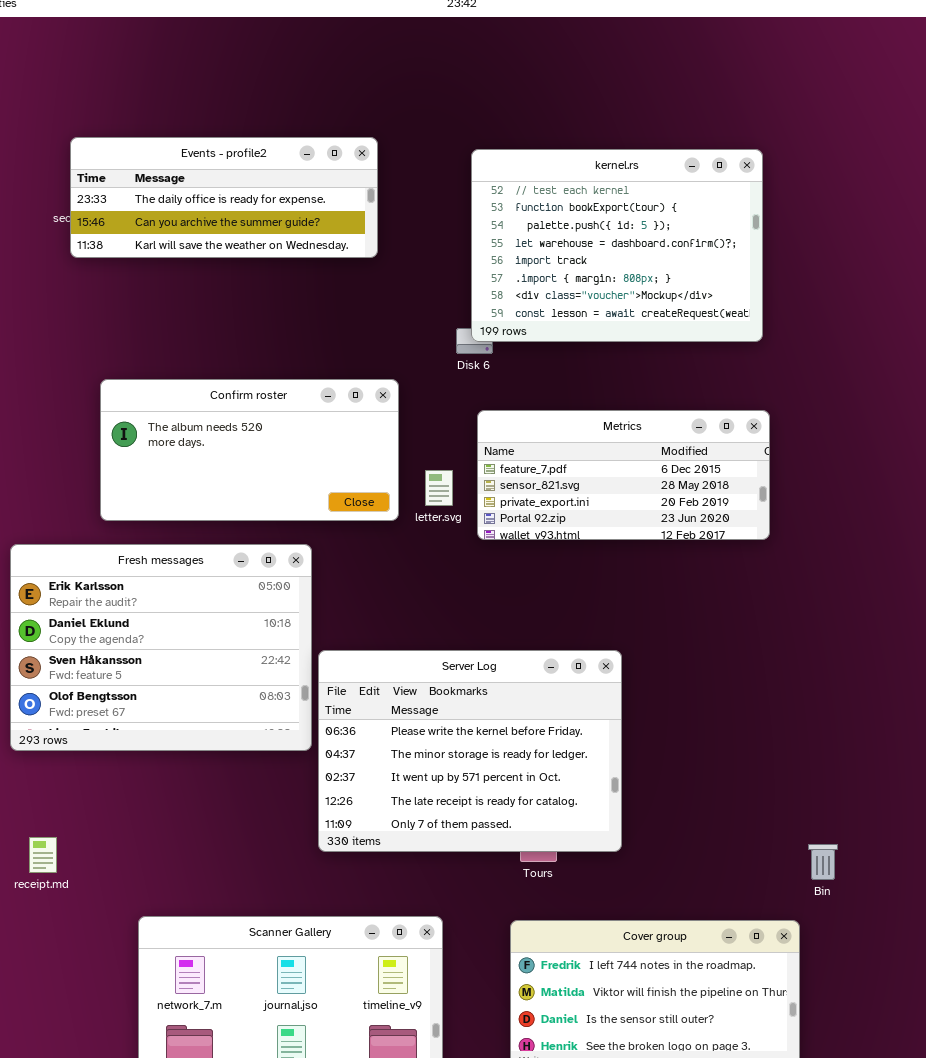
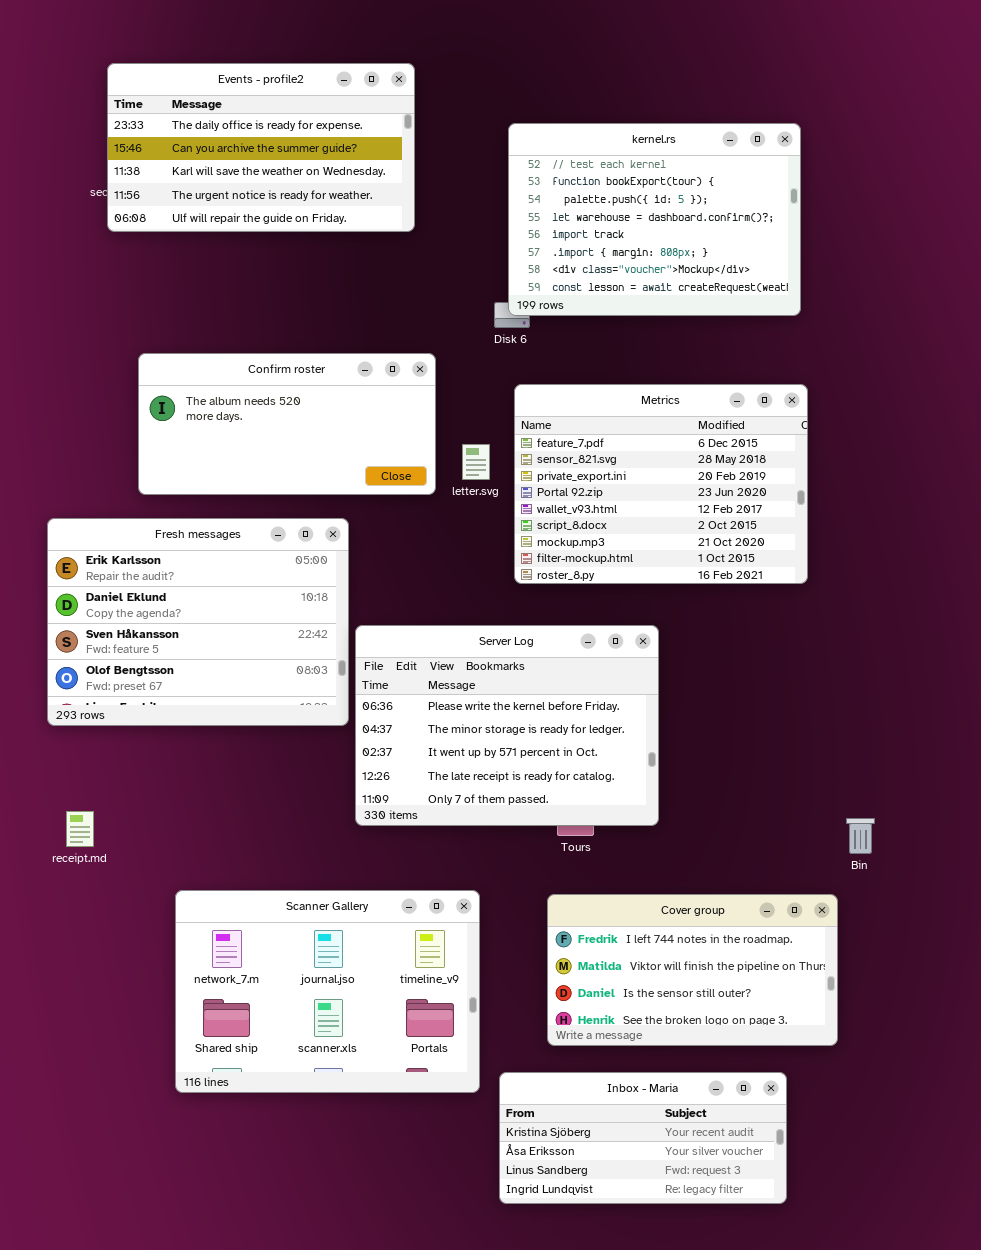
Events - profile2: [70,137,378,258] -> [107,63,415,232], resized
Metrics: [477,410,770,540] -> [514,384,808,584], resized

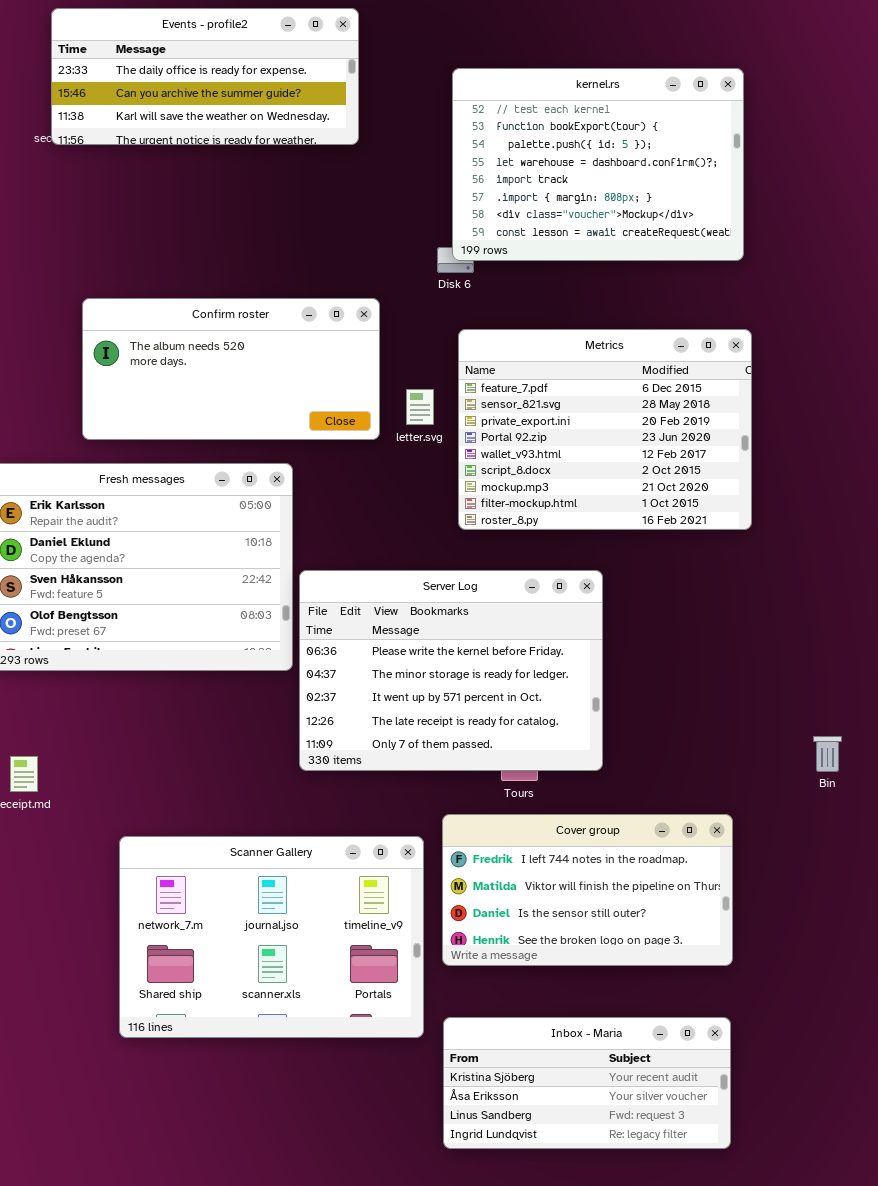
Events - profile2: [107,63,415,232] -> [51,8,359,145], resized
Bin: [846,818,875,854] -> [813,736,842,772], moved
Cover group: [547,894,838,1046] -> [442,814,733,966], moved

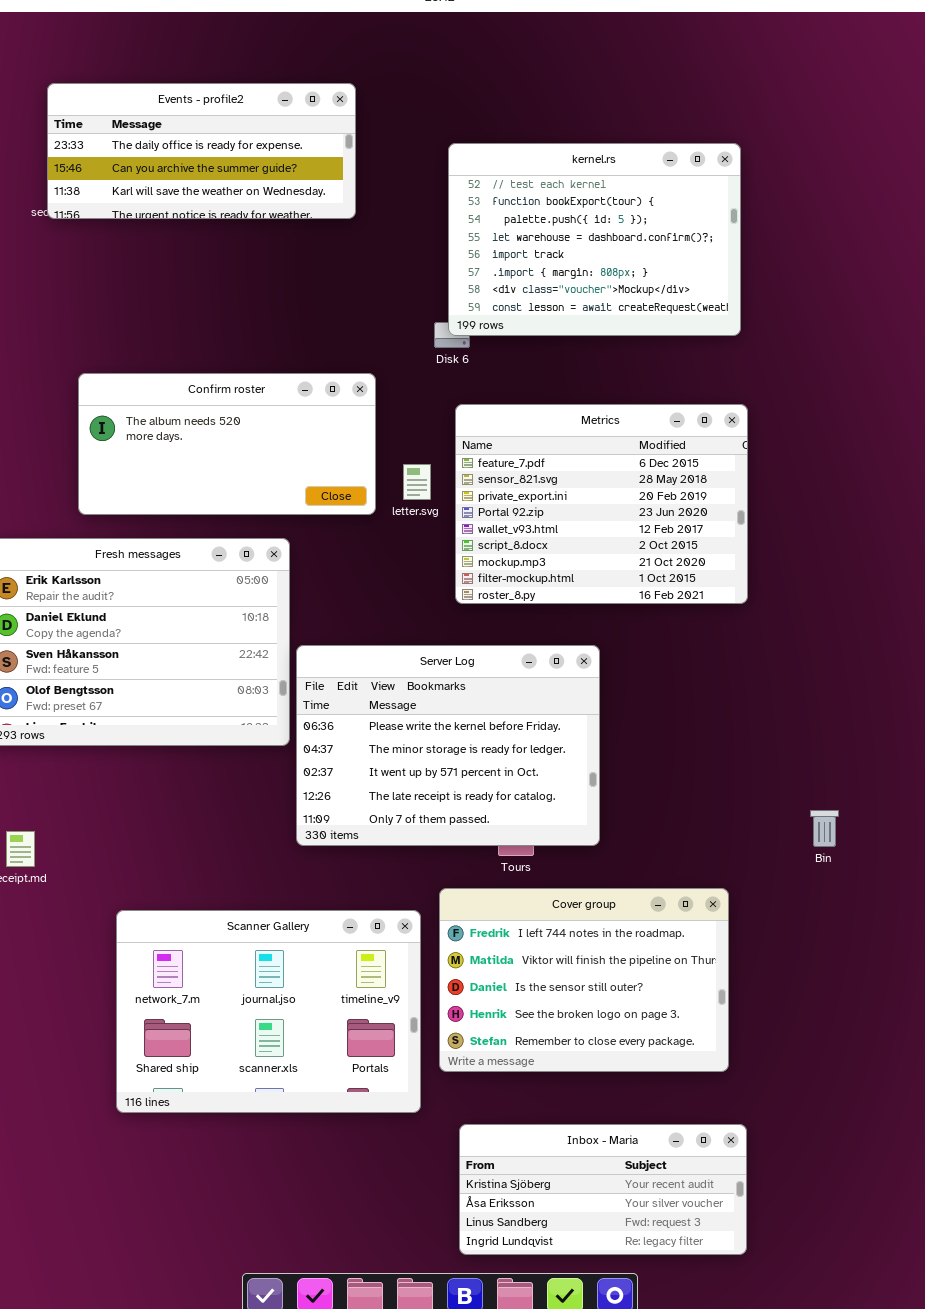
Cover group: [442,814,733,966] -> [439,888,729,1072], resized
Inbox - Maria: [443,1017,731,1149] -> [459,1124,747,1255], moved

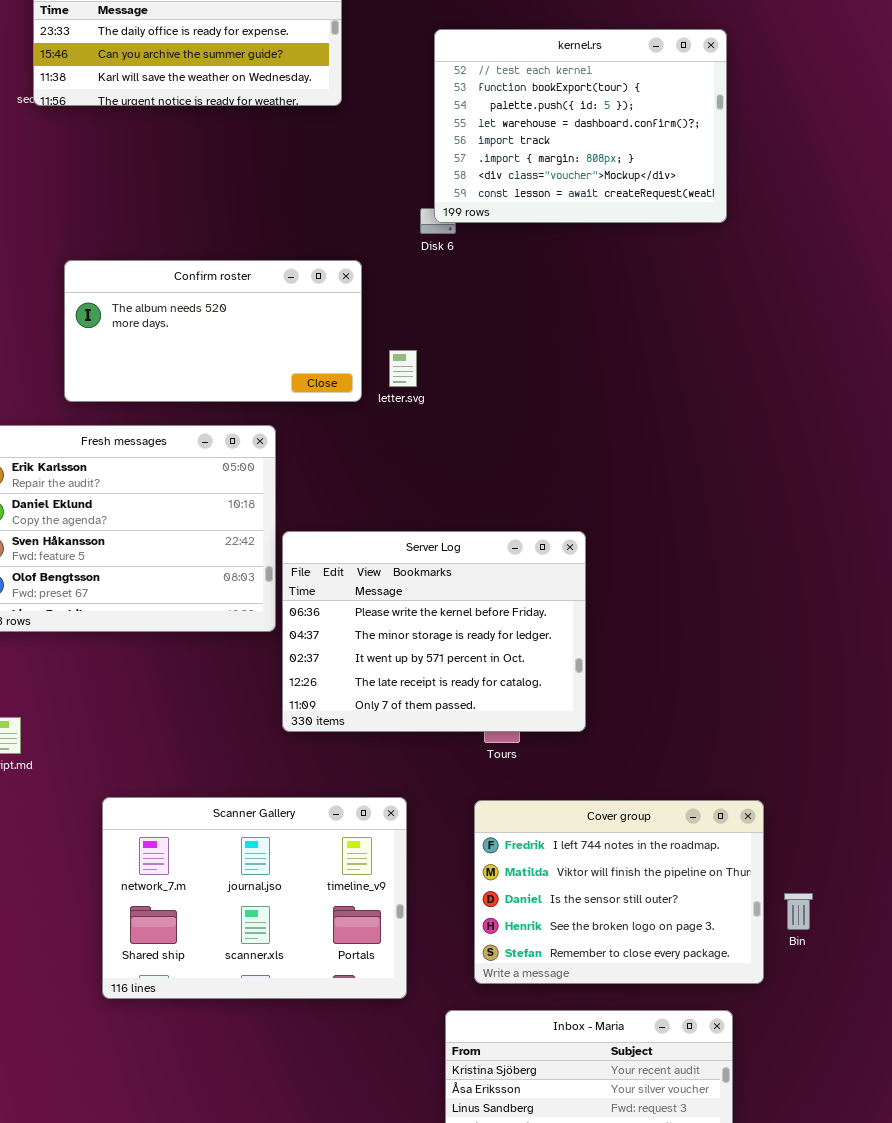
Metrics: [455,404,748,604] -> none, closed
Bin: [810,810,839,847] -> [784,893,813,930], moved
Cover group: [439,888,729,1072] -> [474,800,764,984], moved

